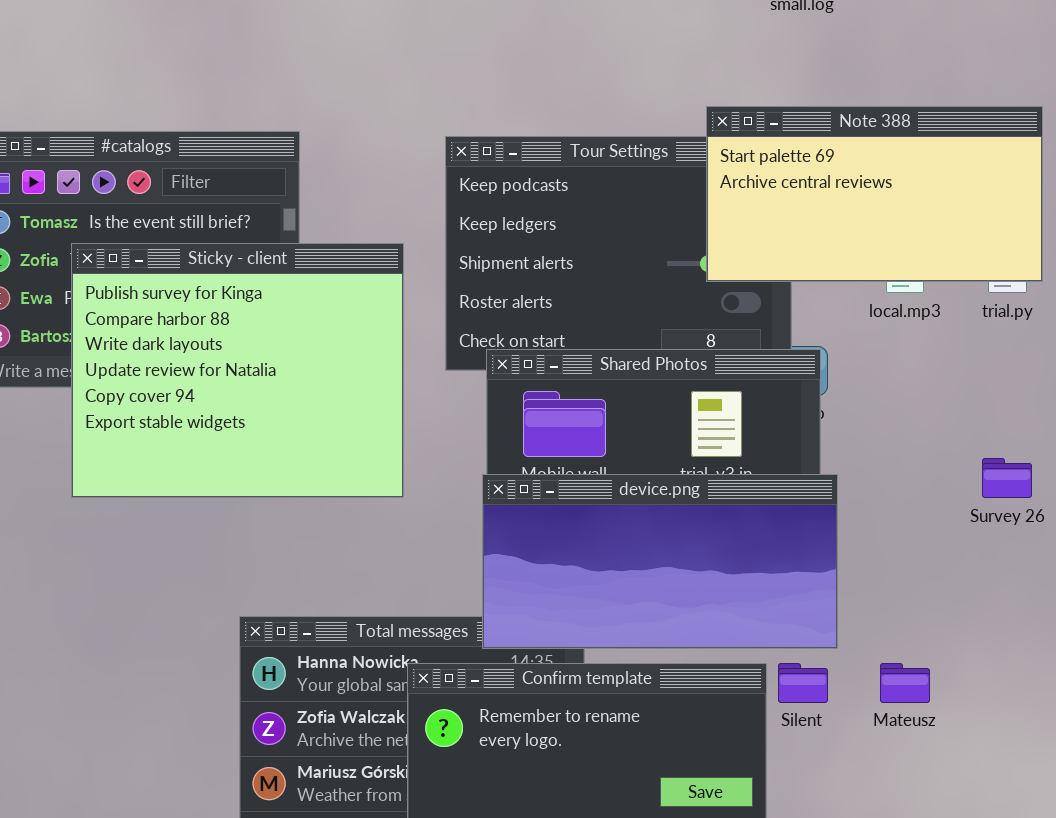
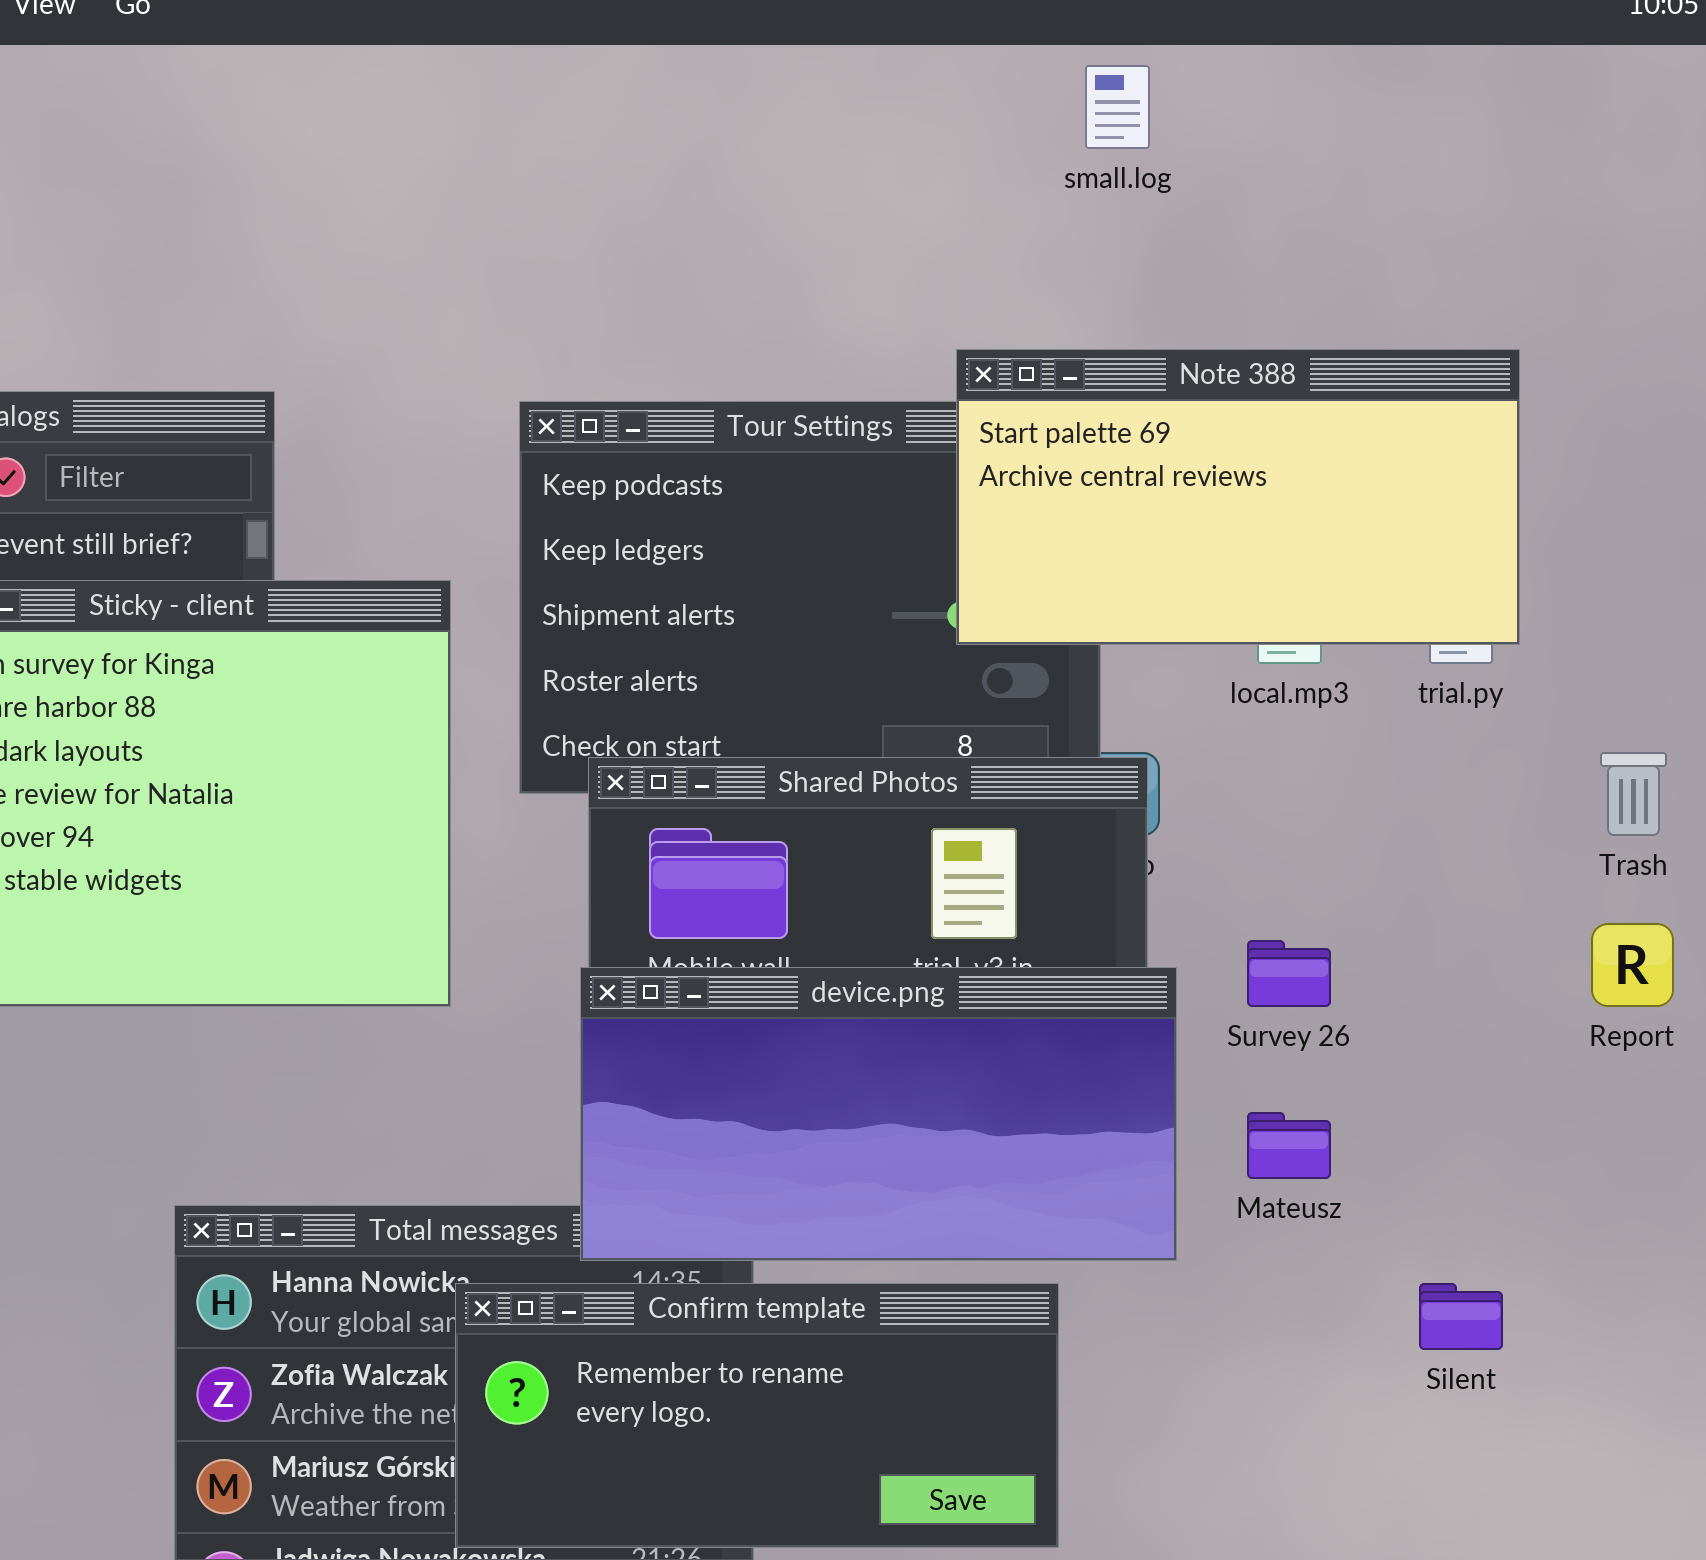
Survey 26: [982,458,1032,498] -> [1247,940,1331,1007], moved
Silent: [778,663,828,703] -> [1419,1283,1503,1350], moved
Mateusz: [880,663,930,703] -> [1247,1112,1331,1179], moved

